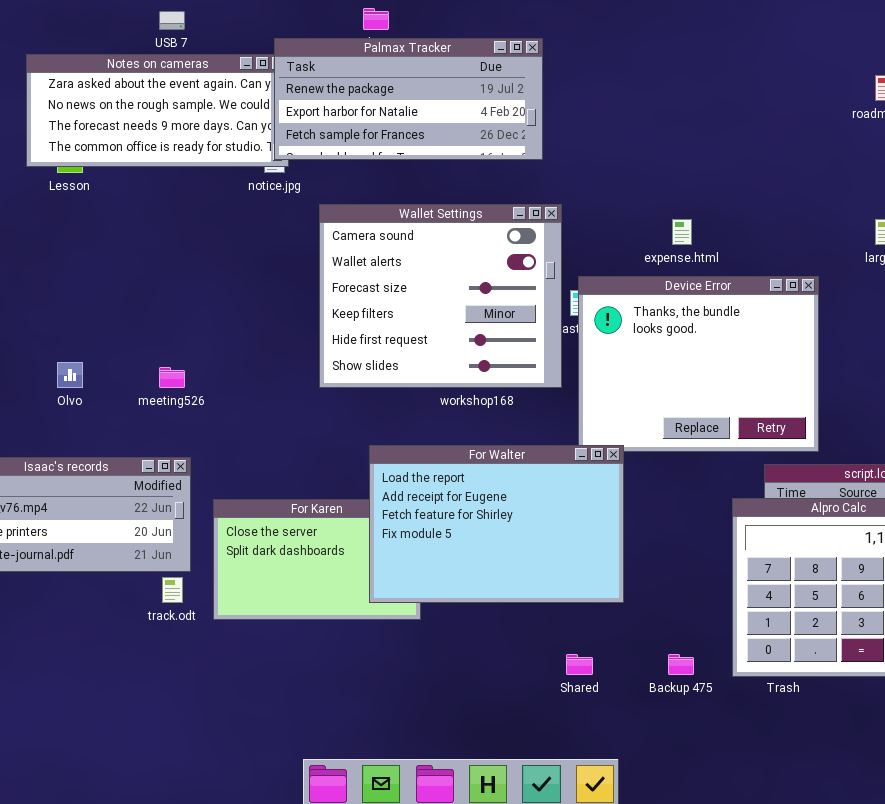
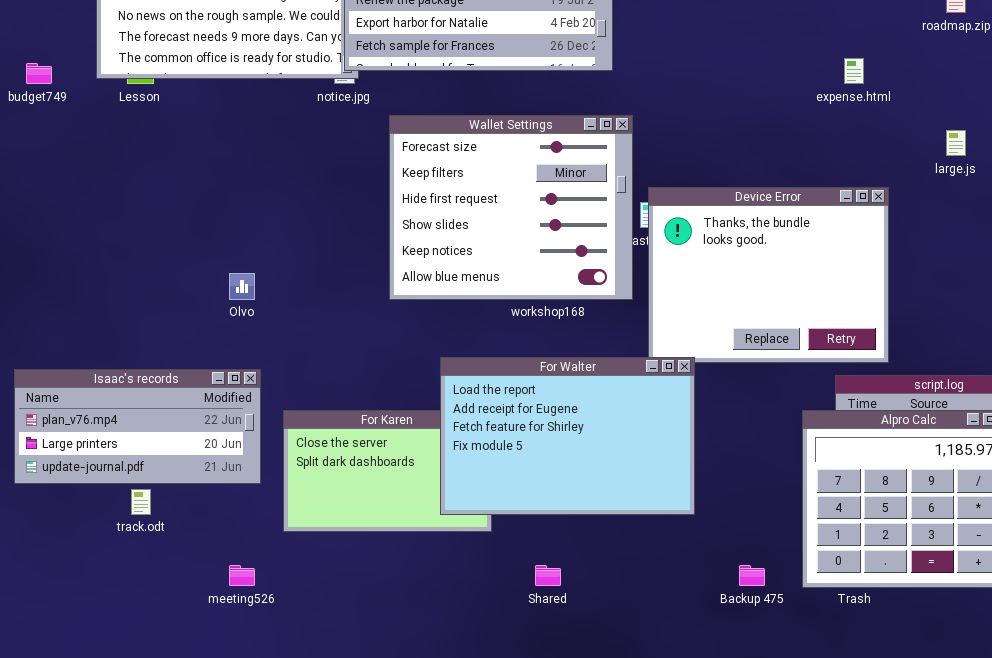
Wallet Settings: [319,204,562,388] -> [389,115,633,300], scrolled down 2 rows
expense.html: [672,219,692,245] -> [844,58,864,84], moved
Olvo: [57,362,83,388] -> [229,273,255,300], moved
meeting526: [159,367,185,388] -> [229,565,255,586], moved
track.odt: [162,577,183,603] -> [131,489,151,515], moved
Shared: [566,654,593,675] -> [535,565,561,586], moved

